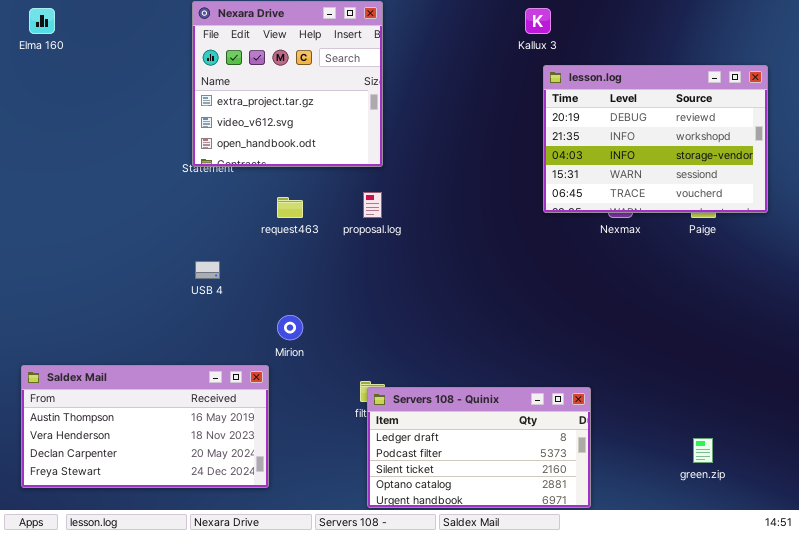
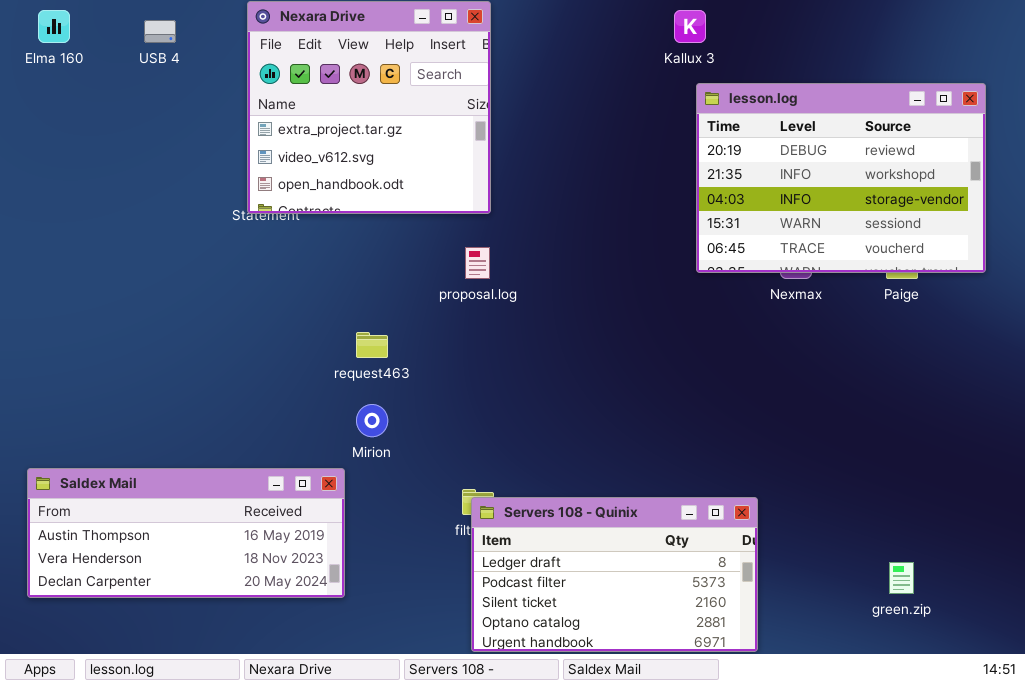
request463: [277,197,303,218] -> [356,332,388,358], moved
USB 4: [195,261,220,279] -> [144,20,176,43], moved
Saldex Mail: [21,365,269,488] -> [27,468,345,598], resized

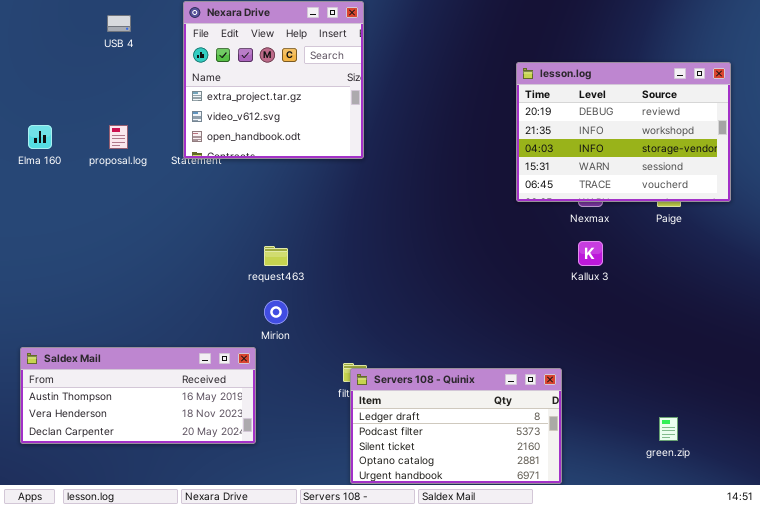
Elma 160: [38,10,70,43] -> [28,125,52,149], moved
Kallux 3: [674,10,706,43] -> [578,241,603,266], moved
proposal.log: [465,247,490,279] -> [109,125,128,149], moved

